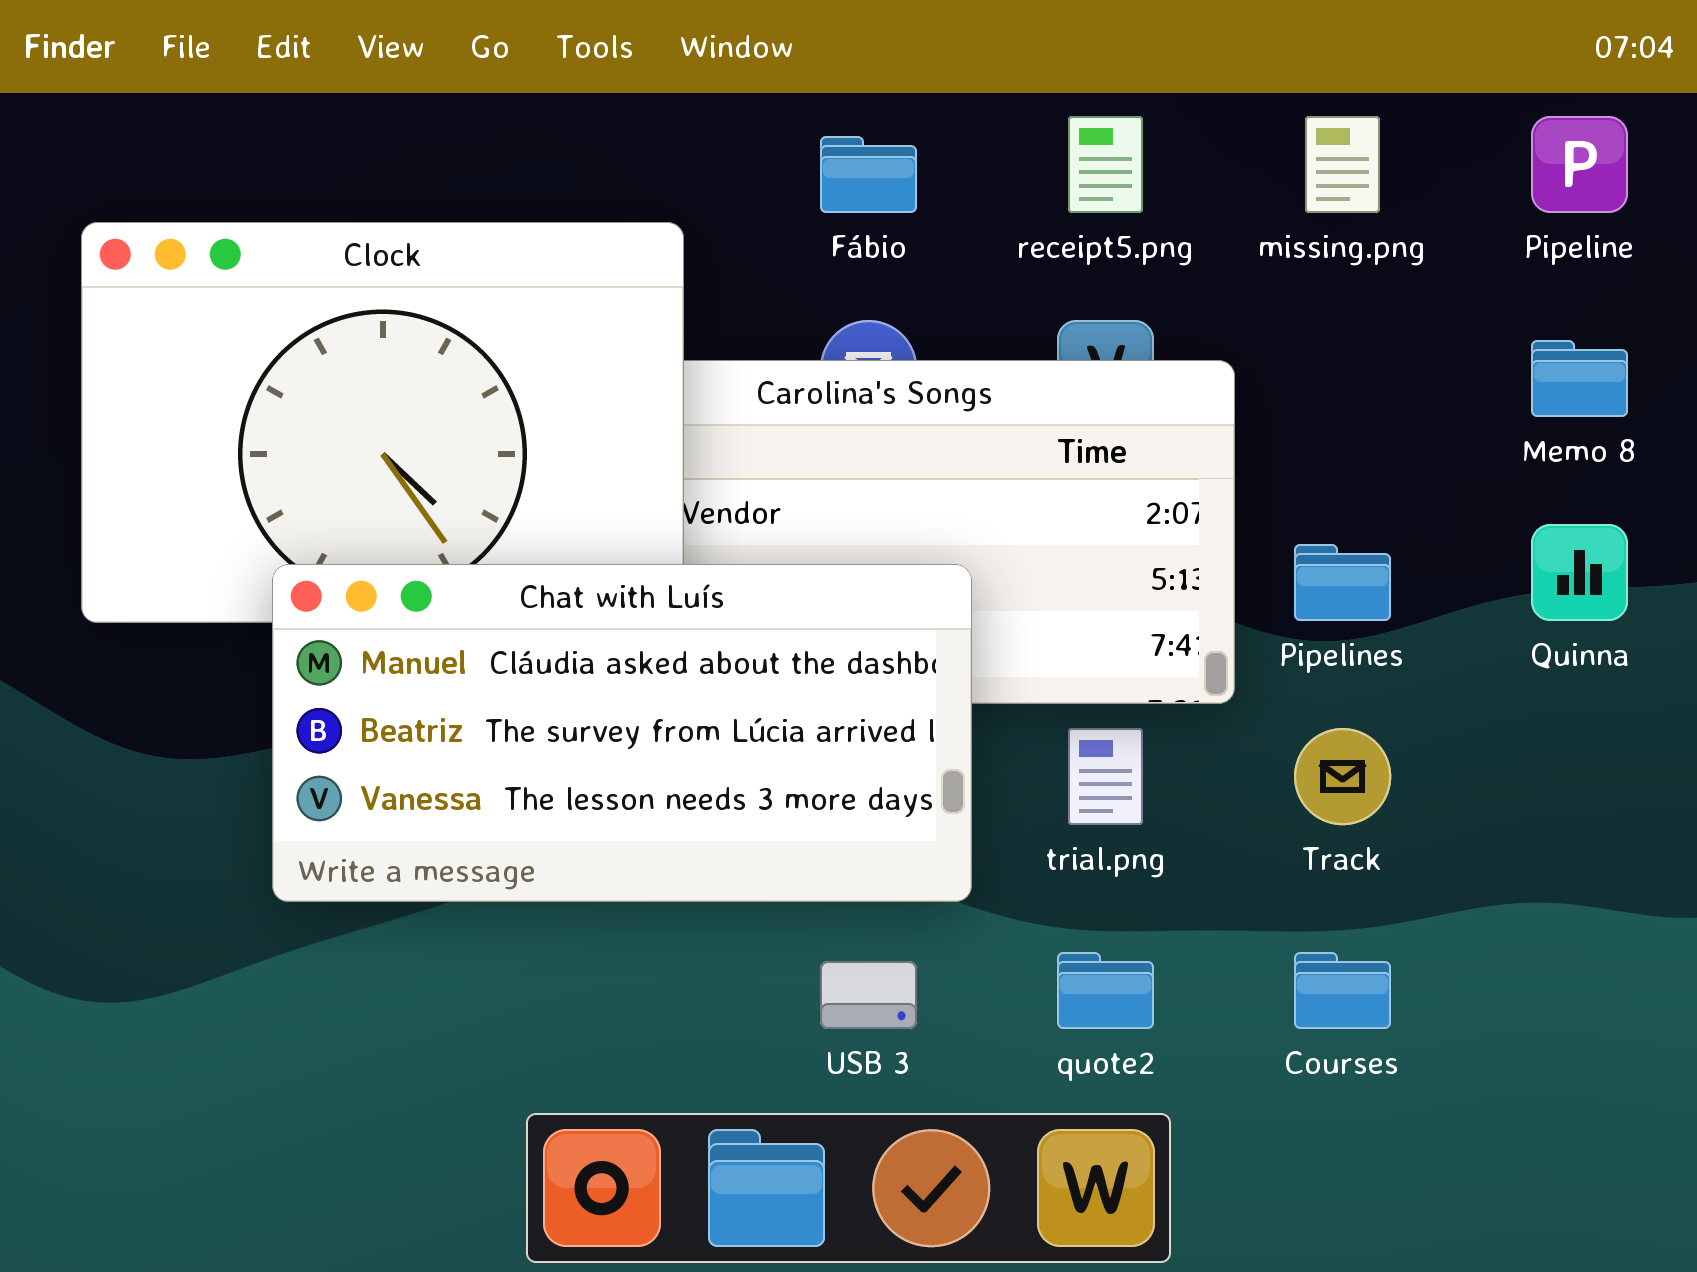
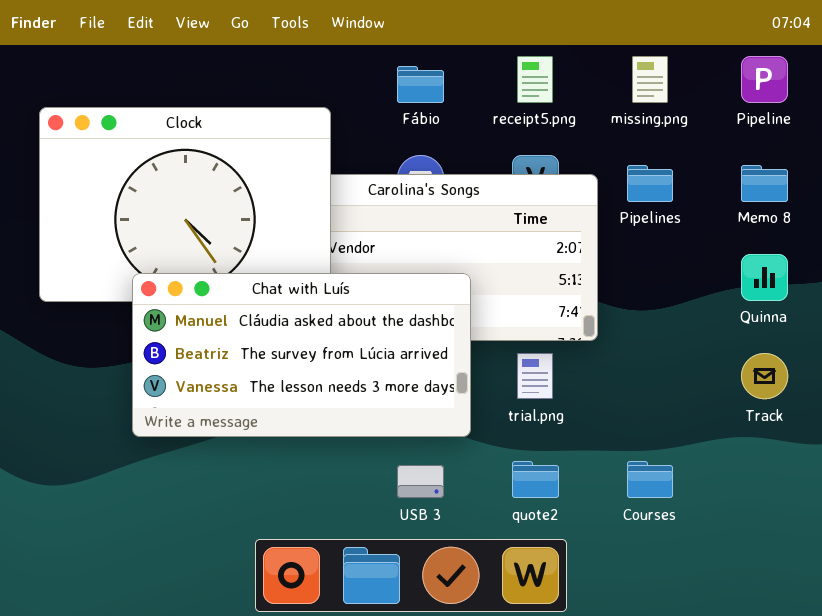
Pipelines: [1294,544,1391,621] -> [627,165,673,202], moved
Track: [1294,728,1391,825] -> [741,353,788,399], moved

